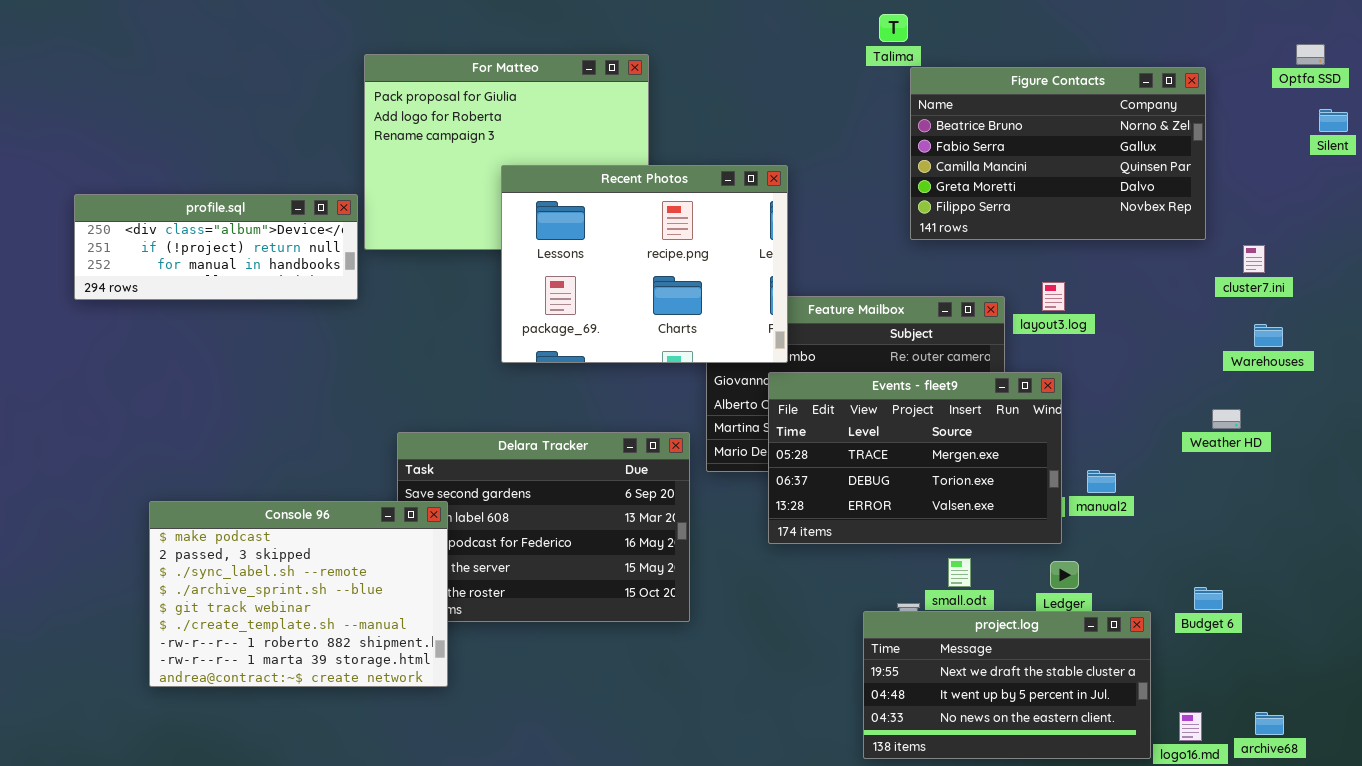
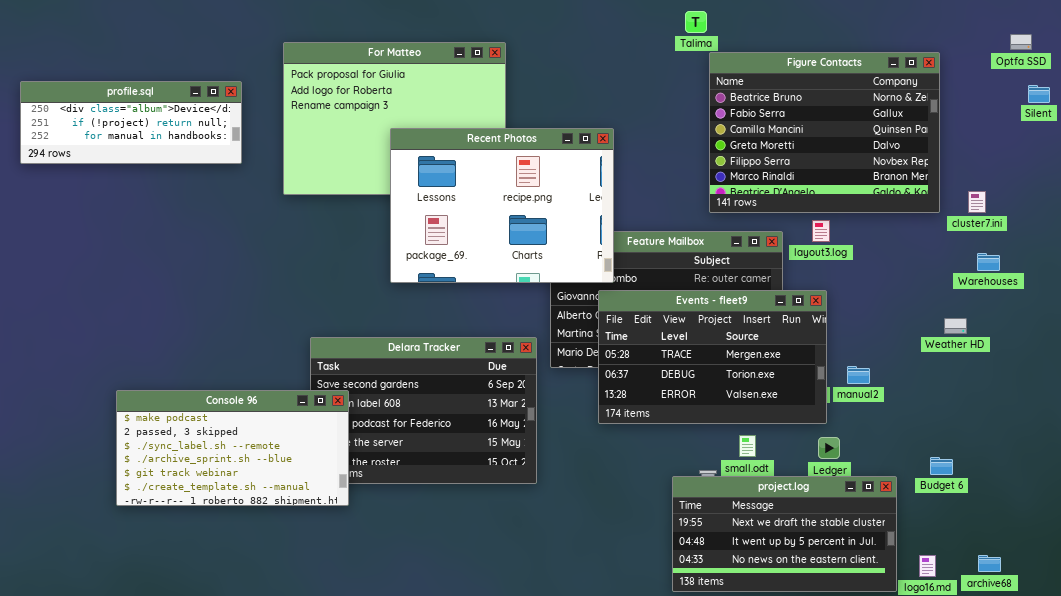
Figure Contacts: [910,67,1206,240] -> [709,52,940,213], resized
profile.sql: [74,194,358,300] -> [20,81,242,164], moved
Console 96: [149,501,448,687] -> [116,390,349,506], resized

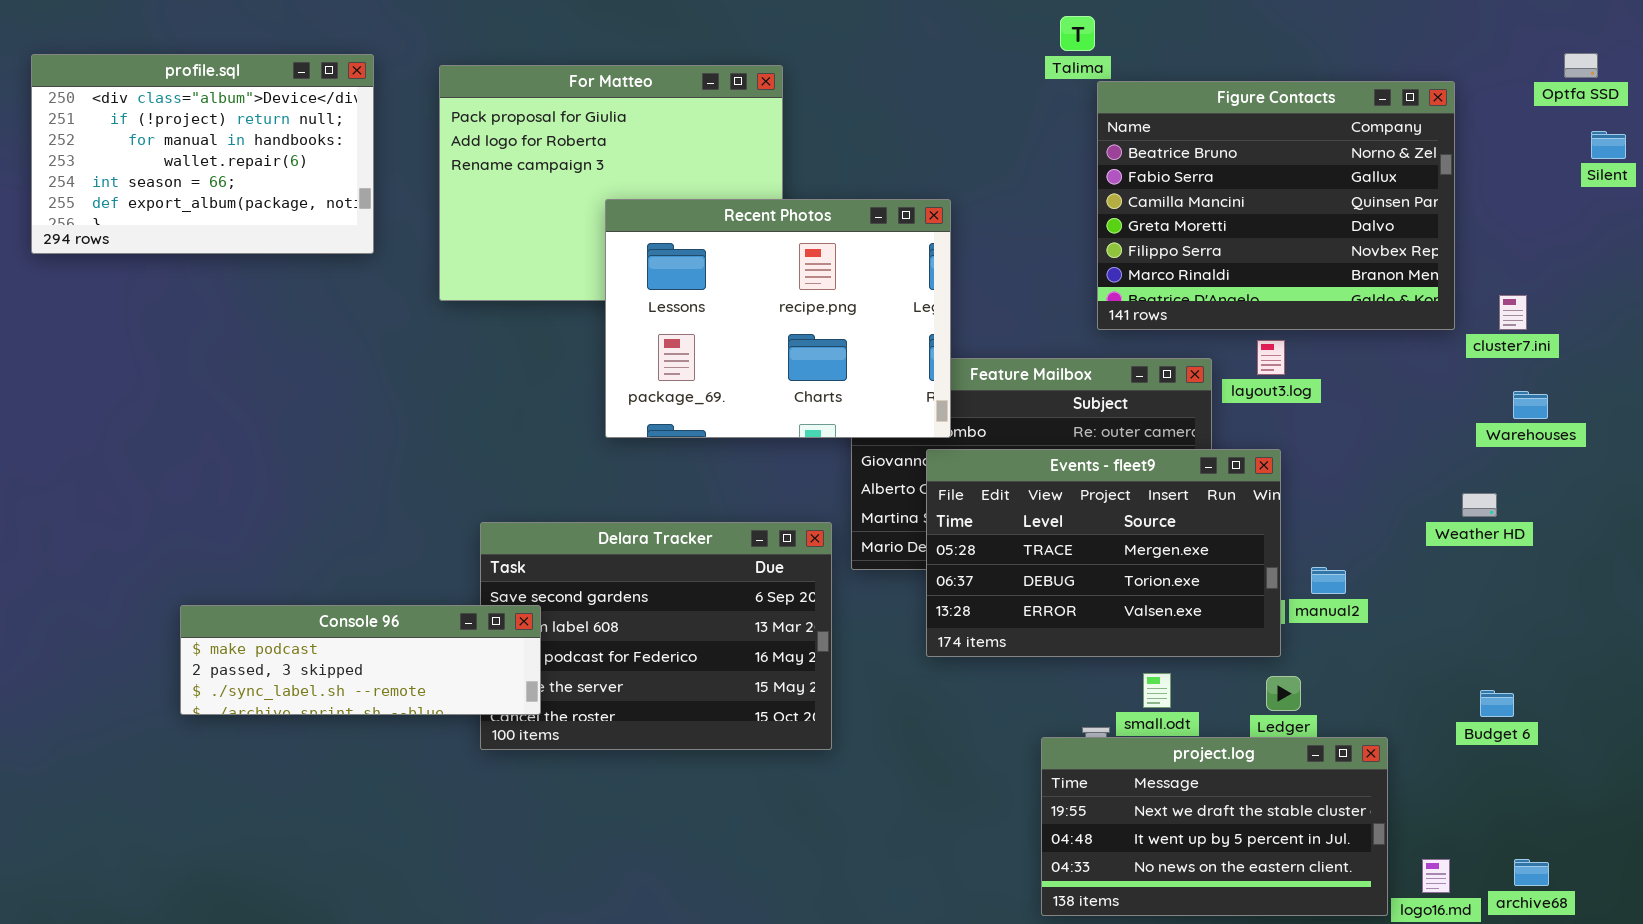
profile.sql: [20,81,242,164] -> [31,54,374,254], resized
Console 96: [116,390,349,506] -> [180,605,541,715], resized
Budget 6: [930,457,953,475] -> [1480,690,1514,717], moved

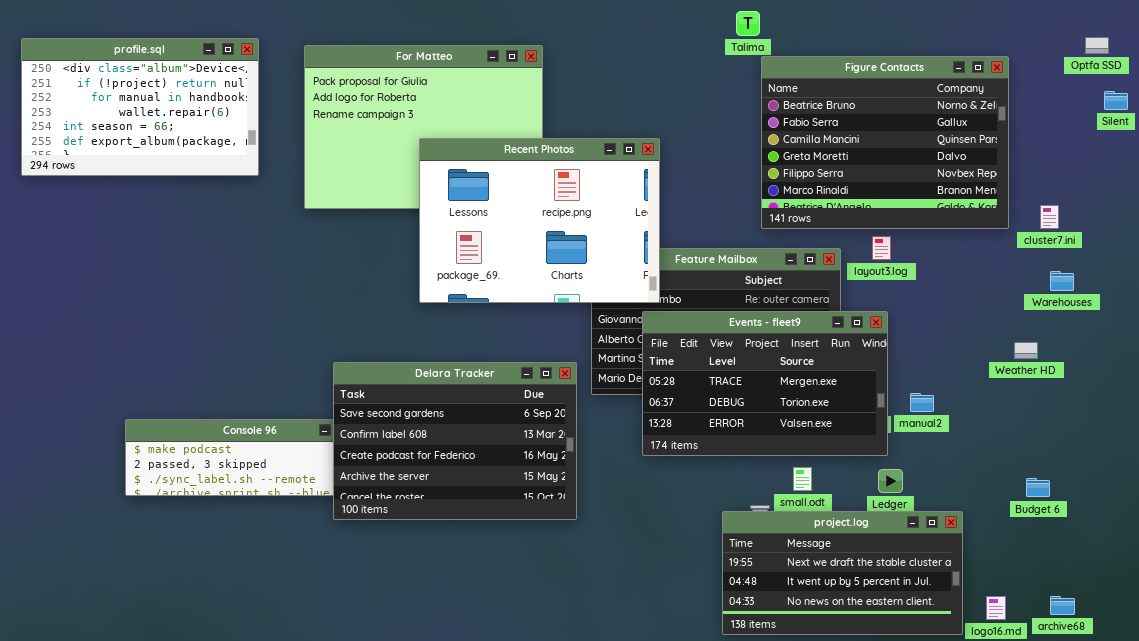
Delara Tracker: [480,522,832,750] -> [333,362,577,520], raised

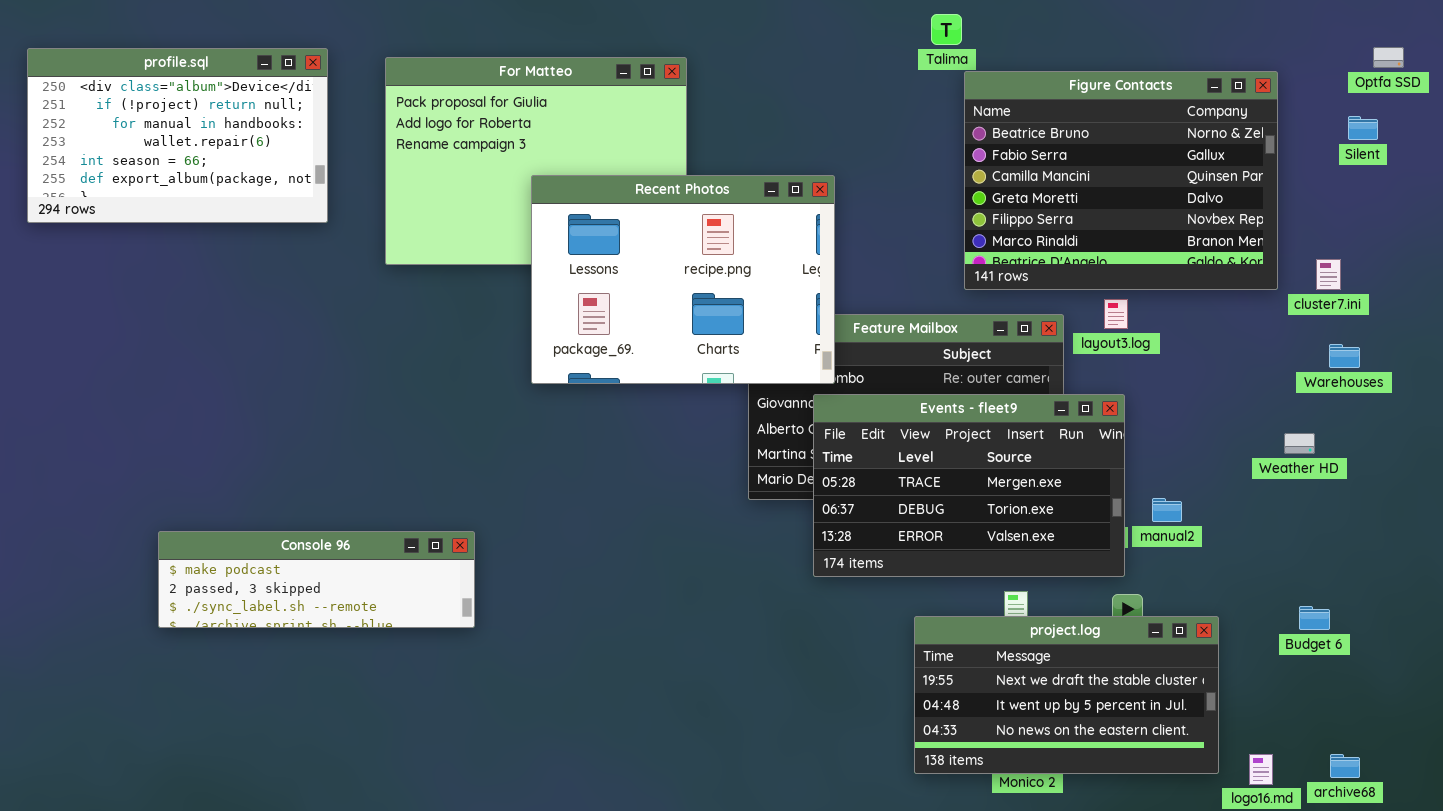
Silent: [1104,91,1128,110] -> [1348,116,1378,140], moved
Delara Tracker: [333,362,577,520] -> none, closed
project.log: [722,511,963,635] -> [914,616,1219,774], moved

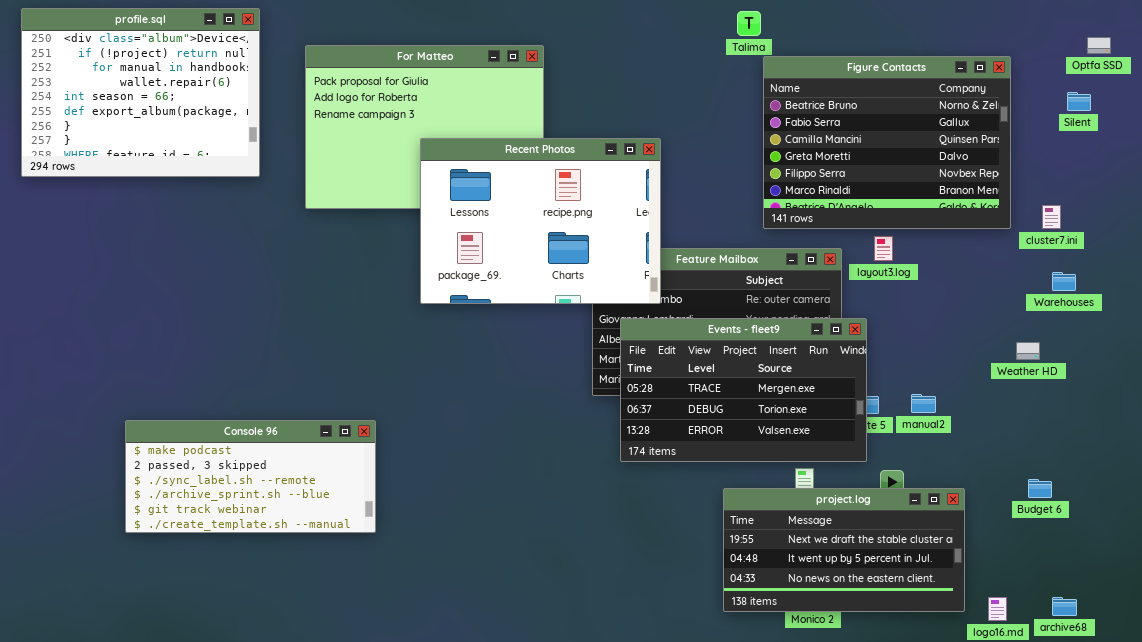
profile.sql: [27,48,328,223] -> [21,8,260,177], resized
Events - fleet9: [813,394,1125,577] -> [620,318,867,462], moved
Console 96: [158,531,475,628] -> [125,420,376,533], resized

